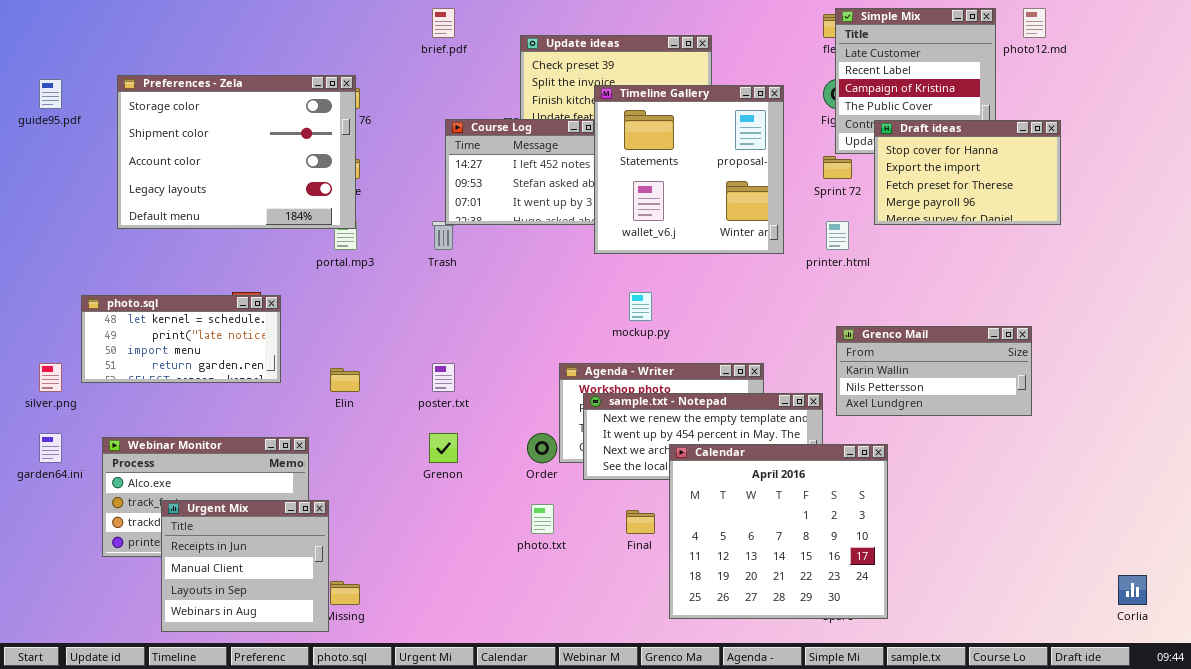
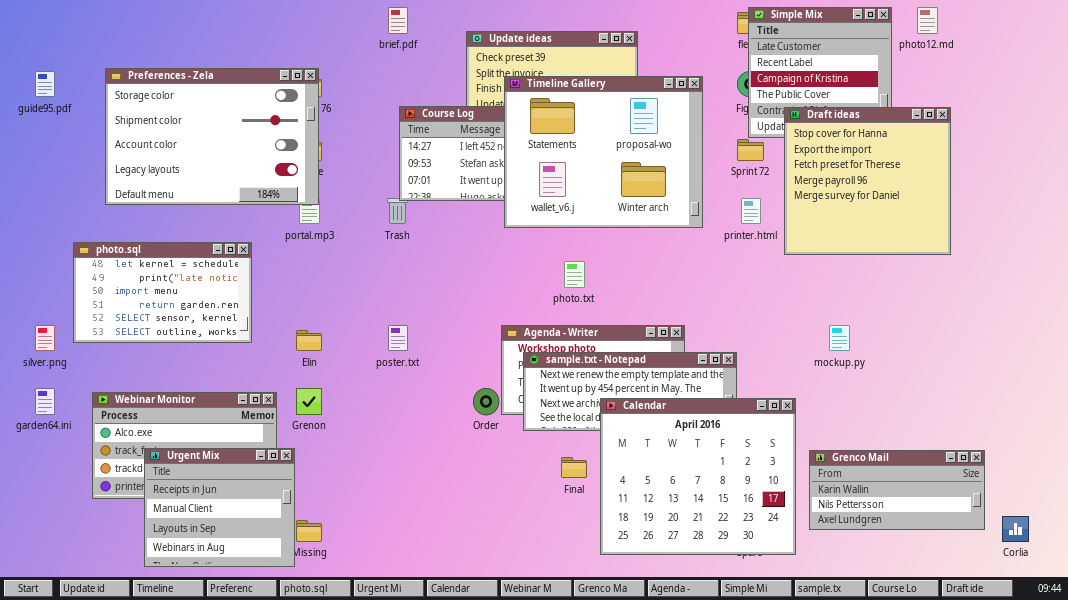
Timeline Gallery: [594,85,784,254] -> [504,76,703,228], resized
Draft ideas: [874,120,1061,225] -> [784,107,951,255], resized
mockup.py: [629,292,652,321] -> [829,325,850,351], moved
photo.sql: [81,295,281,383] -> [73,242,252,343], resized
Grenco Mail: [836,326,1032,416] -> [809,450,985,530], moved
Grenon: [429,433,458,463] -> [296,388,322,415], moved
photo.txt: [531,504,554,534] -> [564,261,585,288], moved

